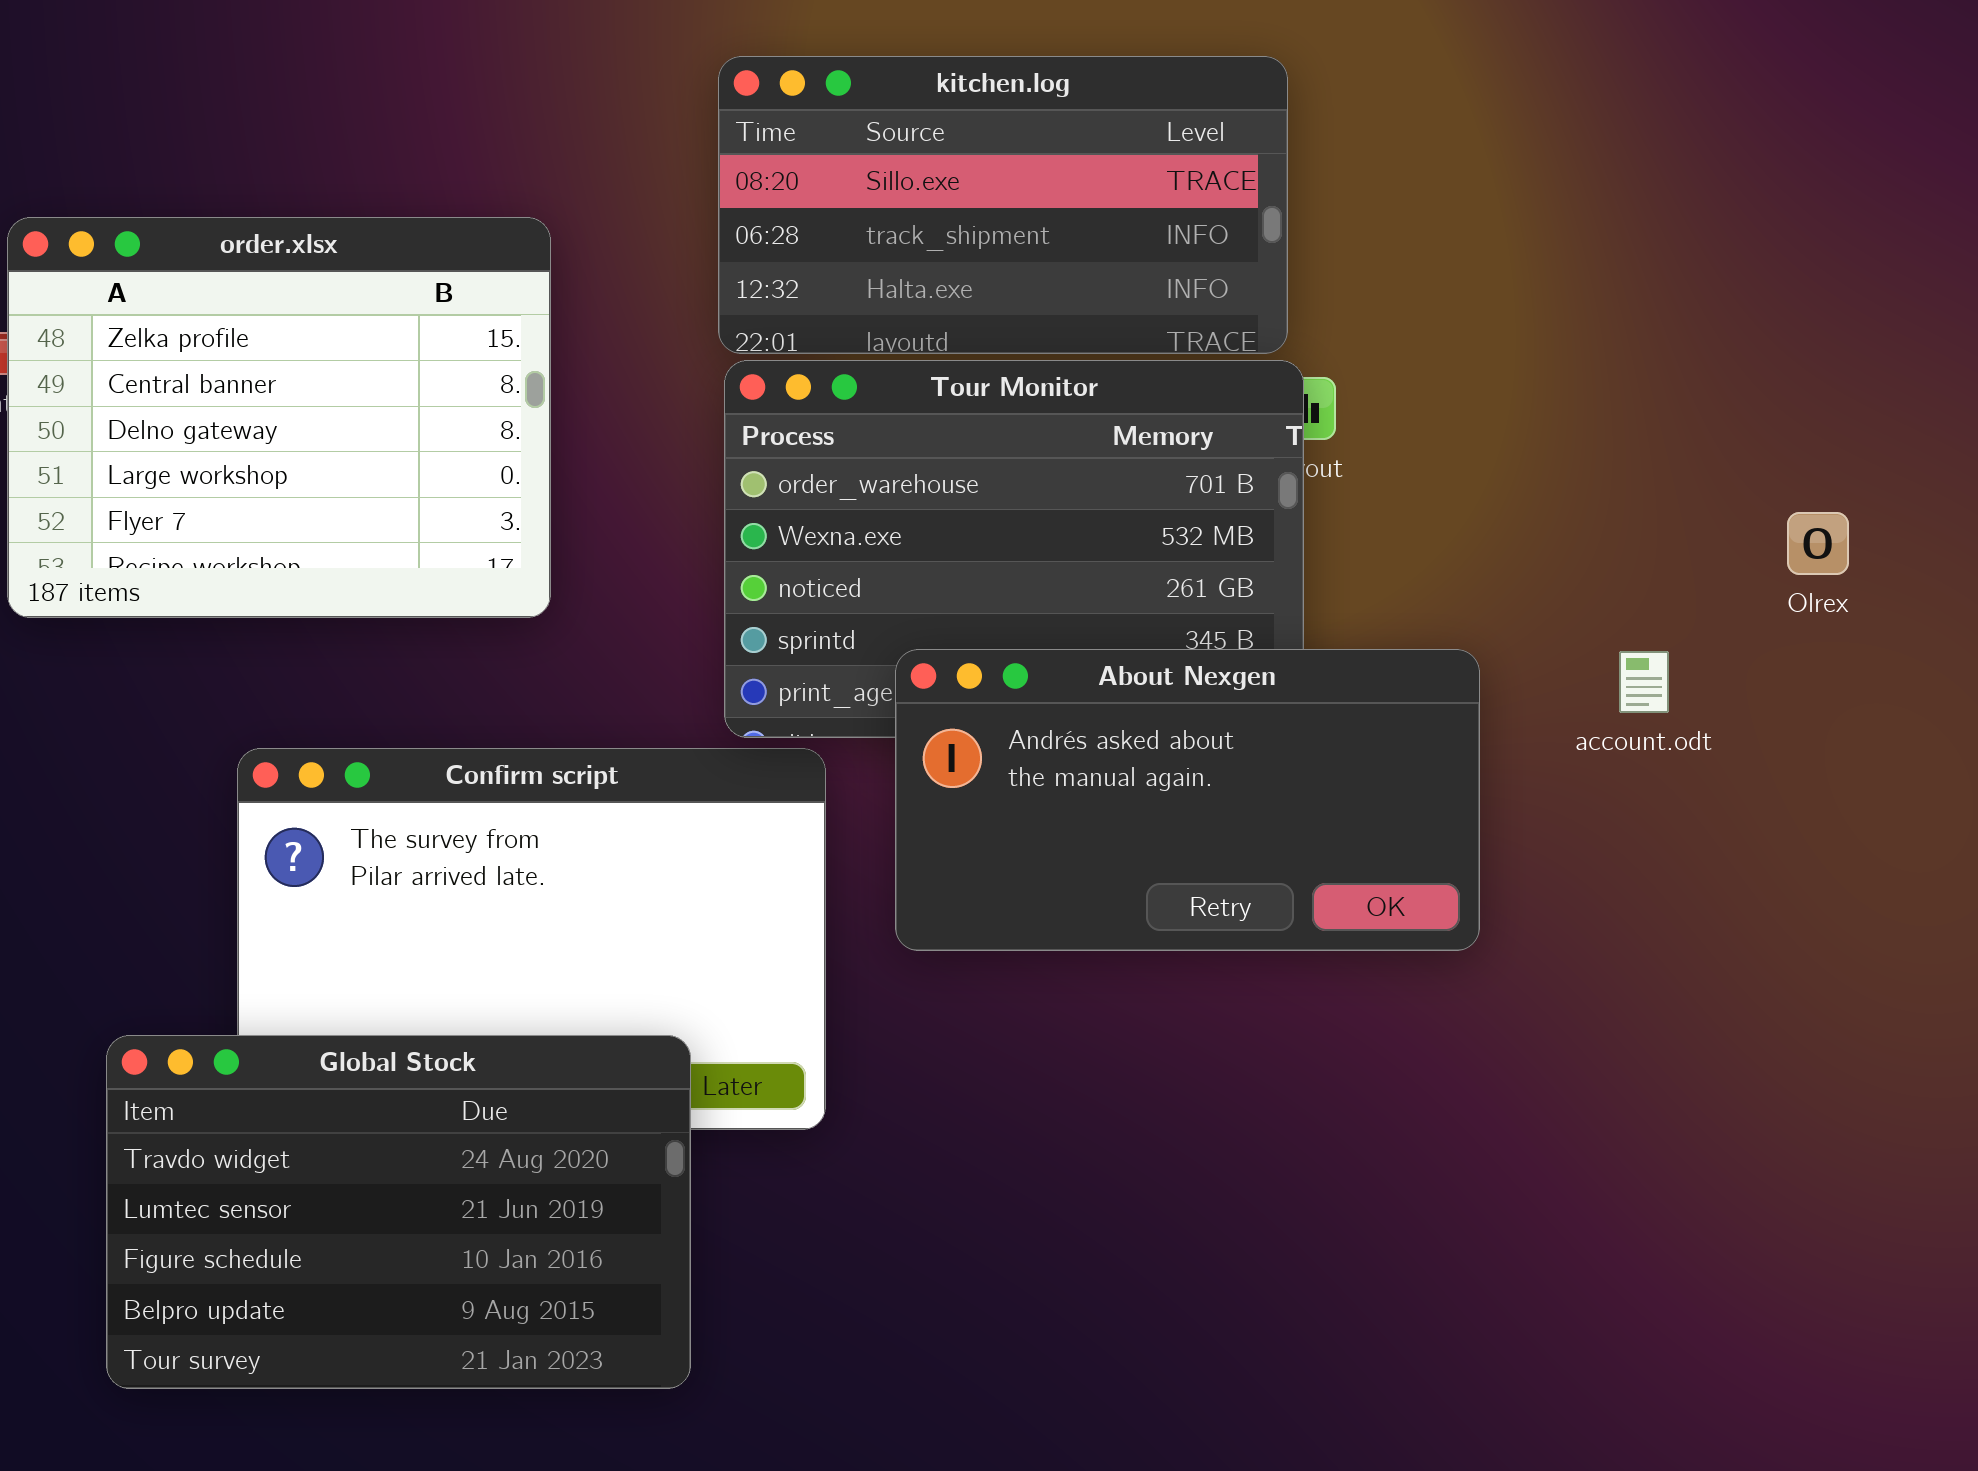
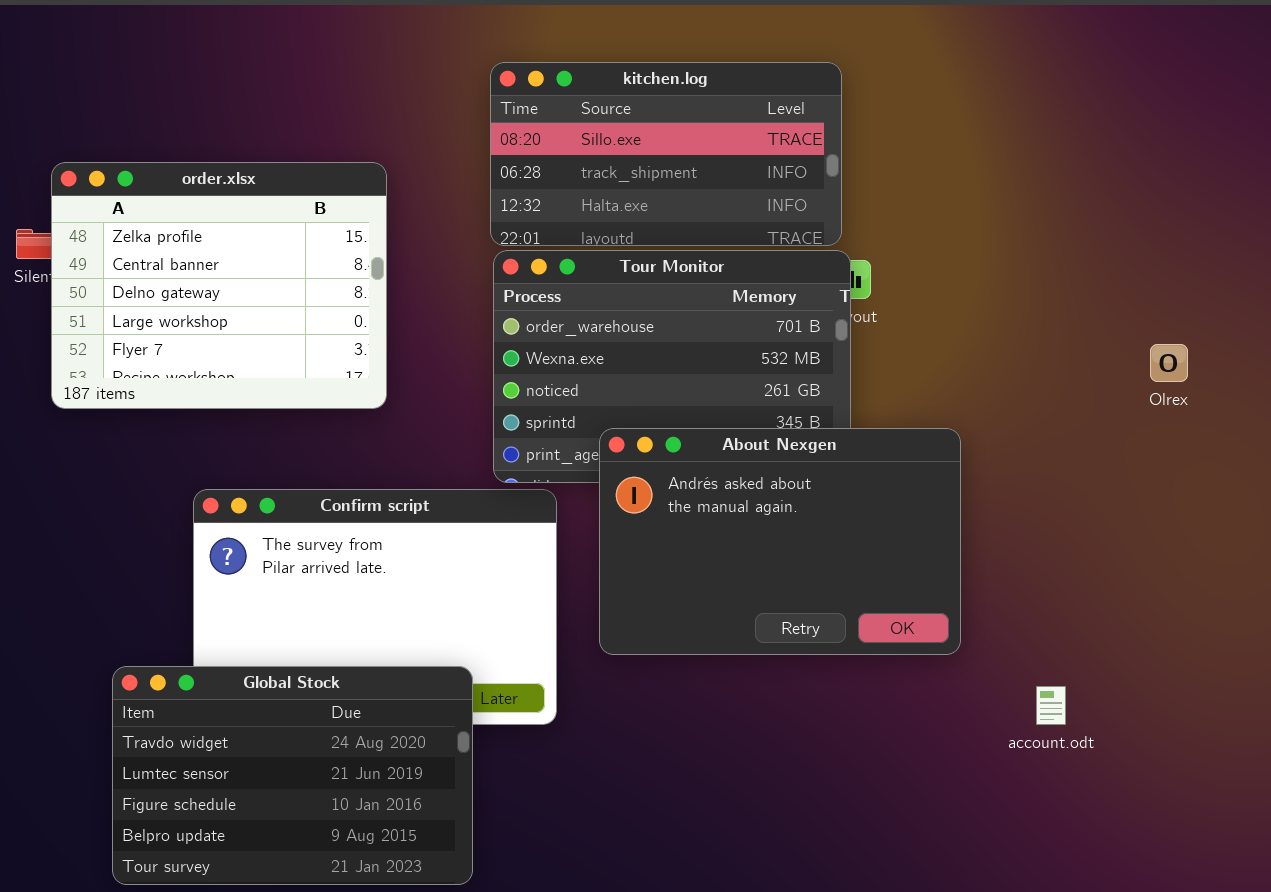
About Nexgen: [895,649,1480,951] -> [599,428,961,655], resized
account.odt: [1619,651,1669,713] -> [1036,686,1066,725], moved

